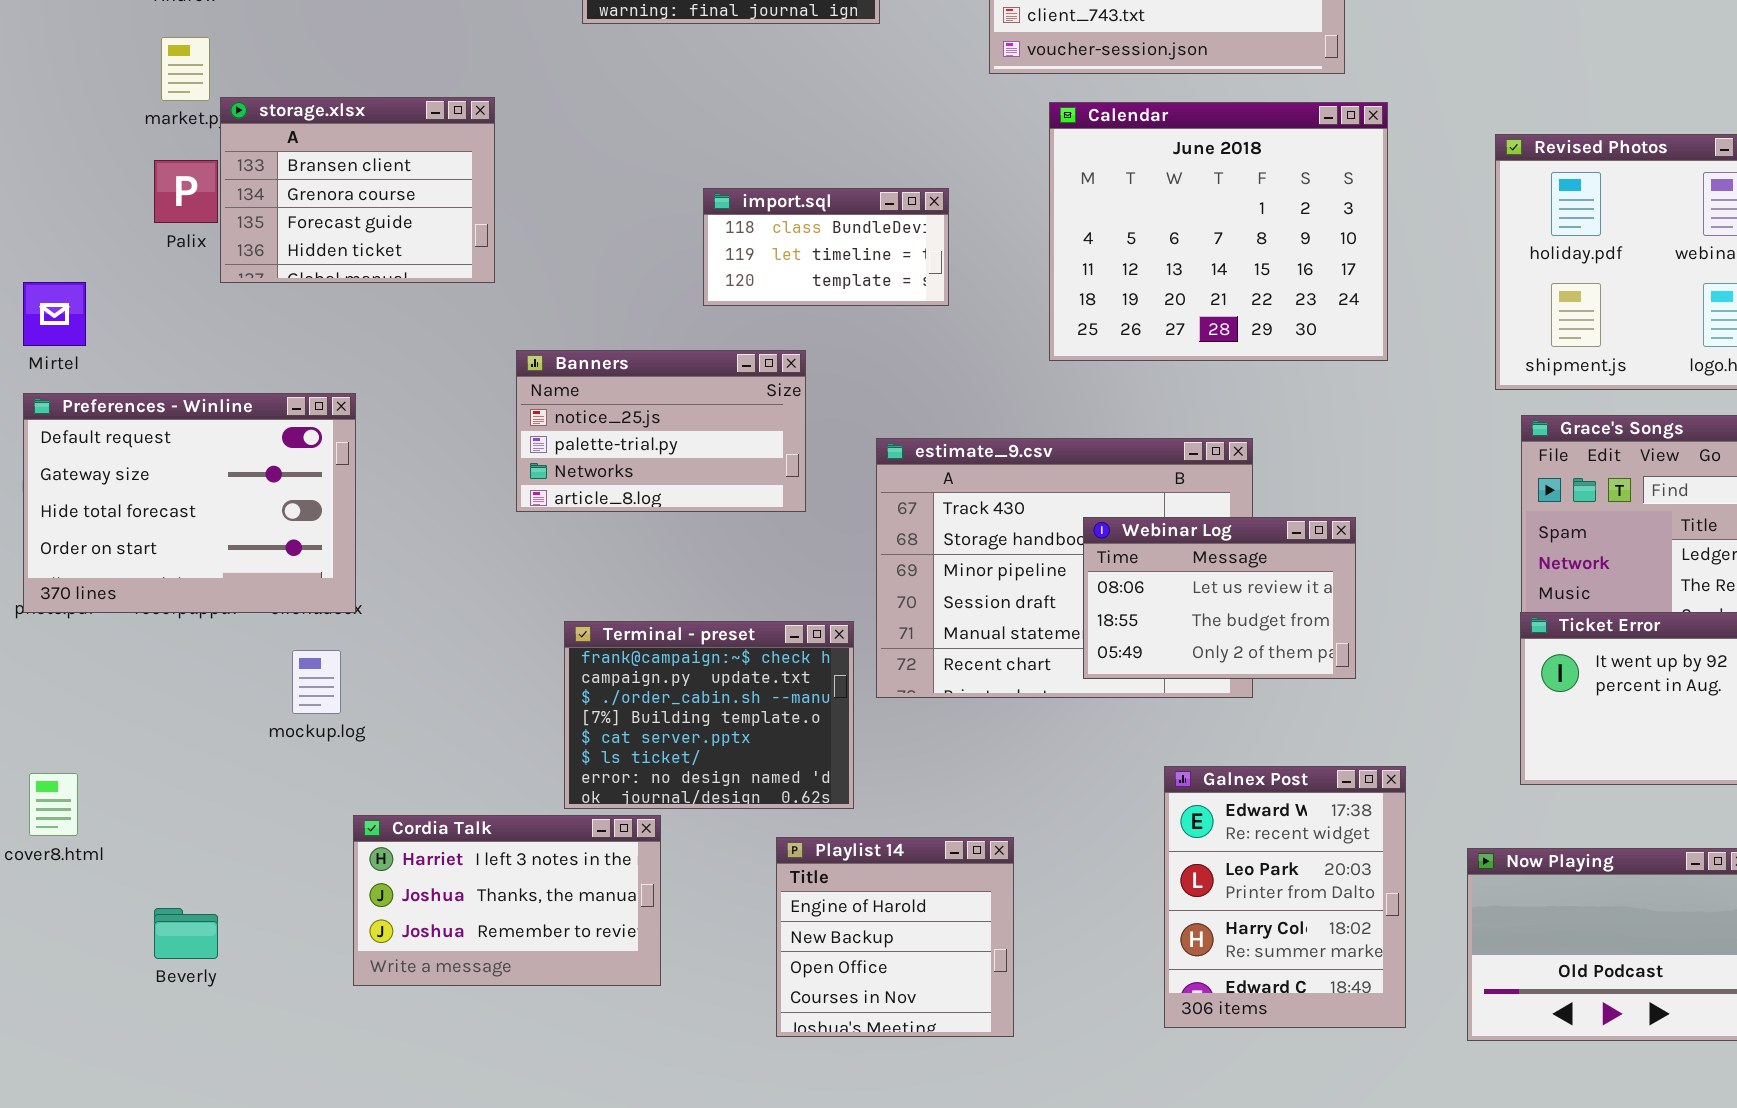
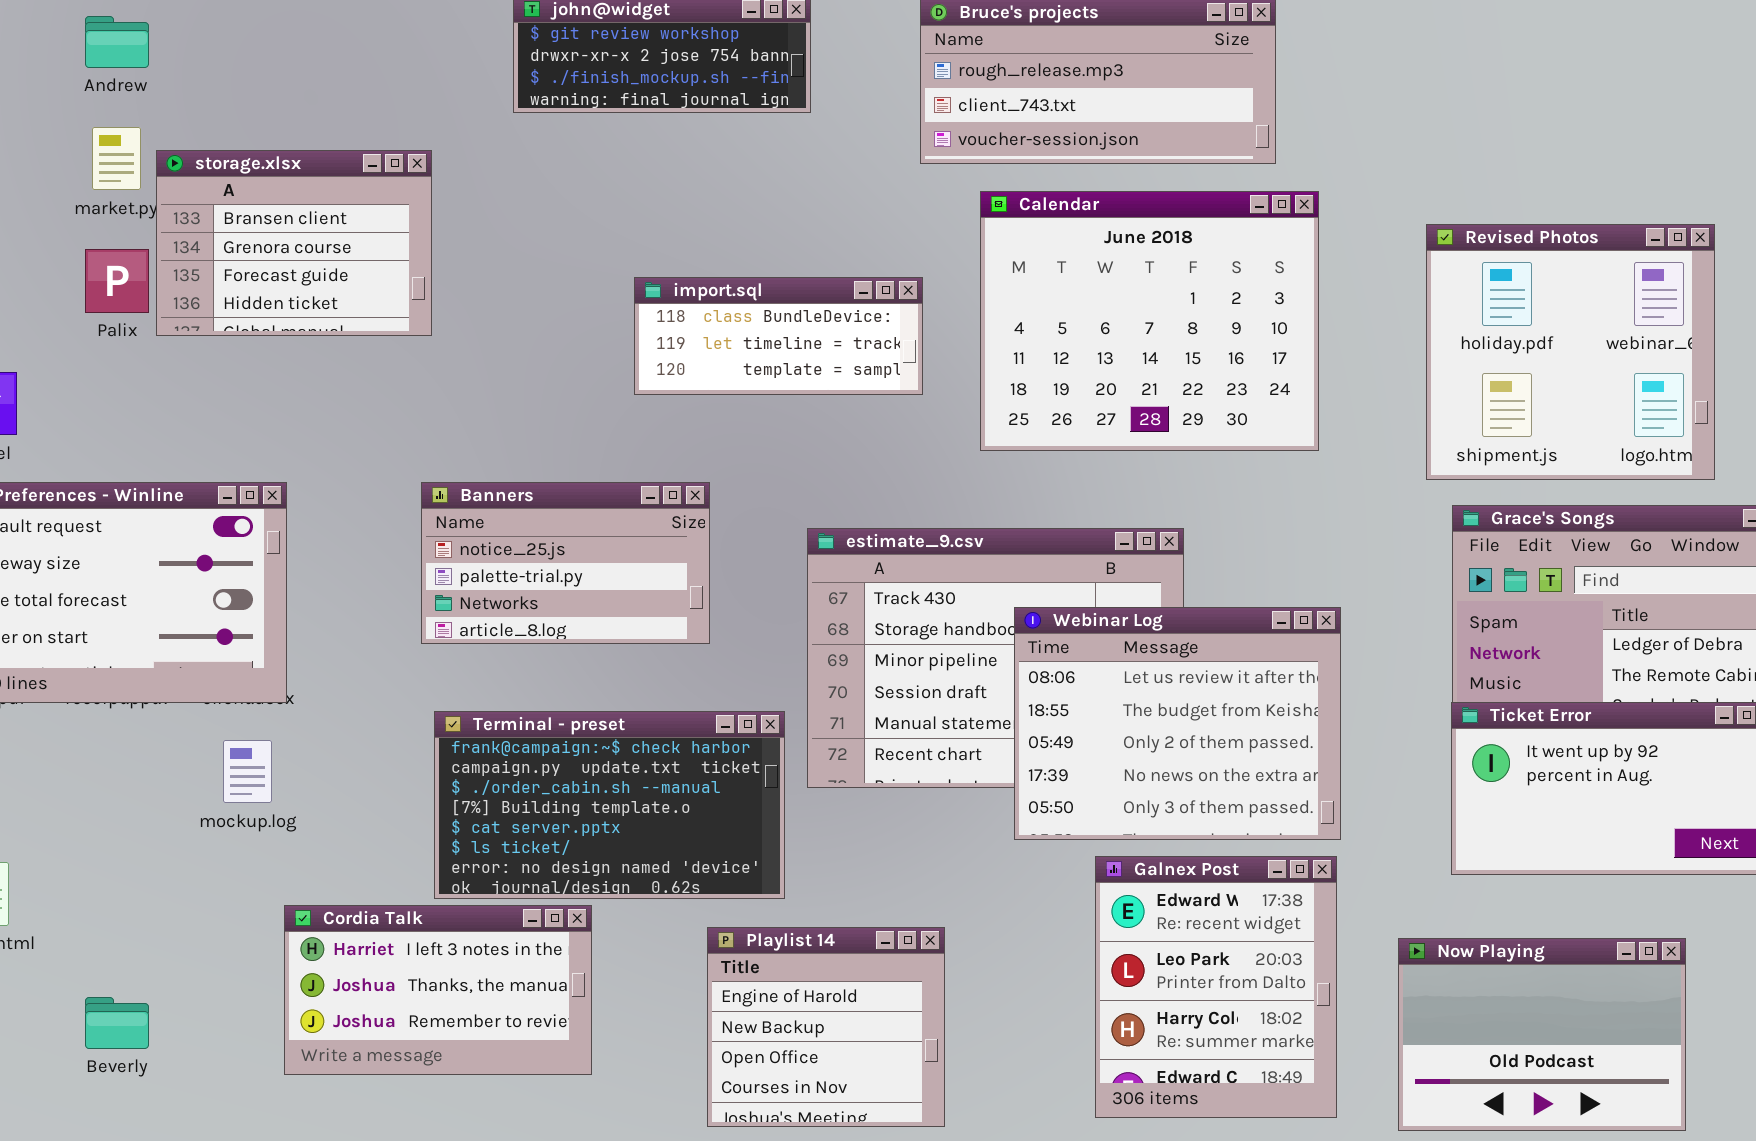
storage.xlsx: [220,97,495,283] -> [156,150,432,336], moved
import.sql: [703,188,949,306] -> [634,277,923,395], resized
Banners: [516,350,806,512] -> [421,482,710,644], moved
Webinar Log: [1083,517,1356,679] -> [1014,607,1341,840], resized
Terminal - preset: [564,621,854,809] -> [434,711,785,899], resized

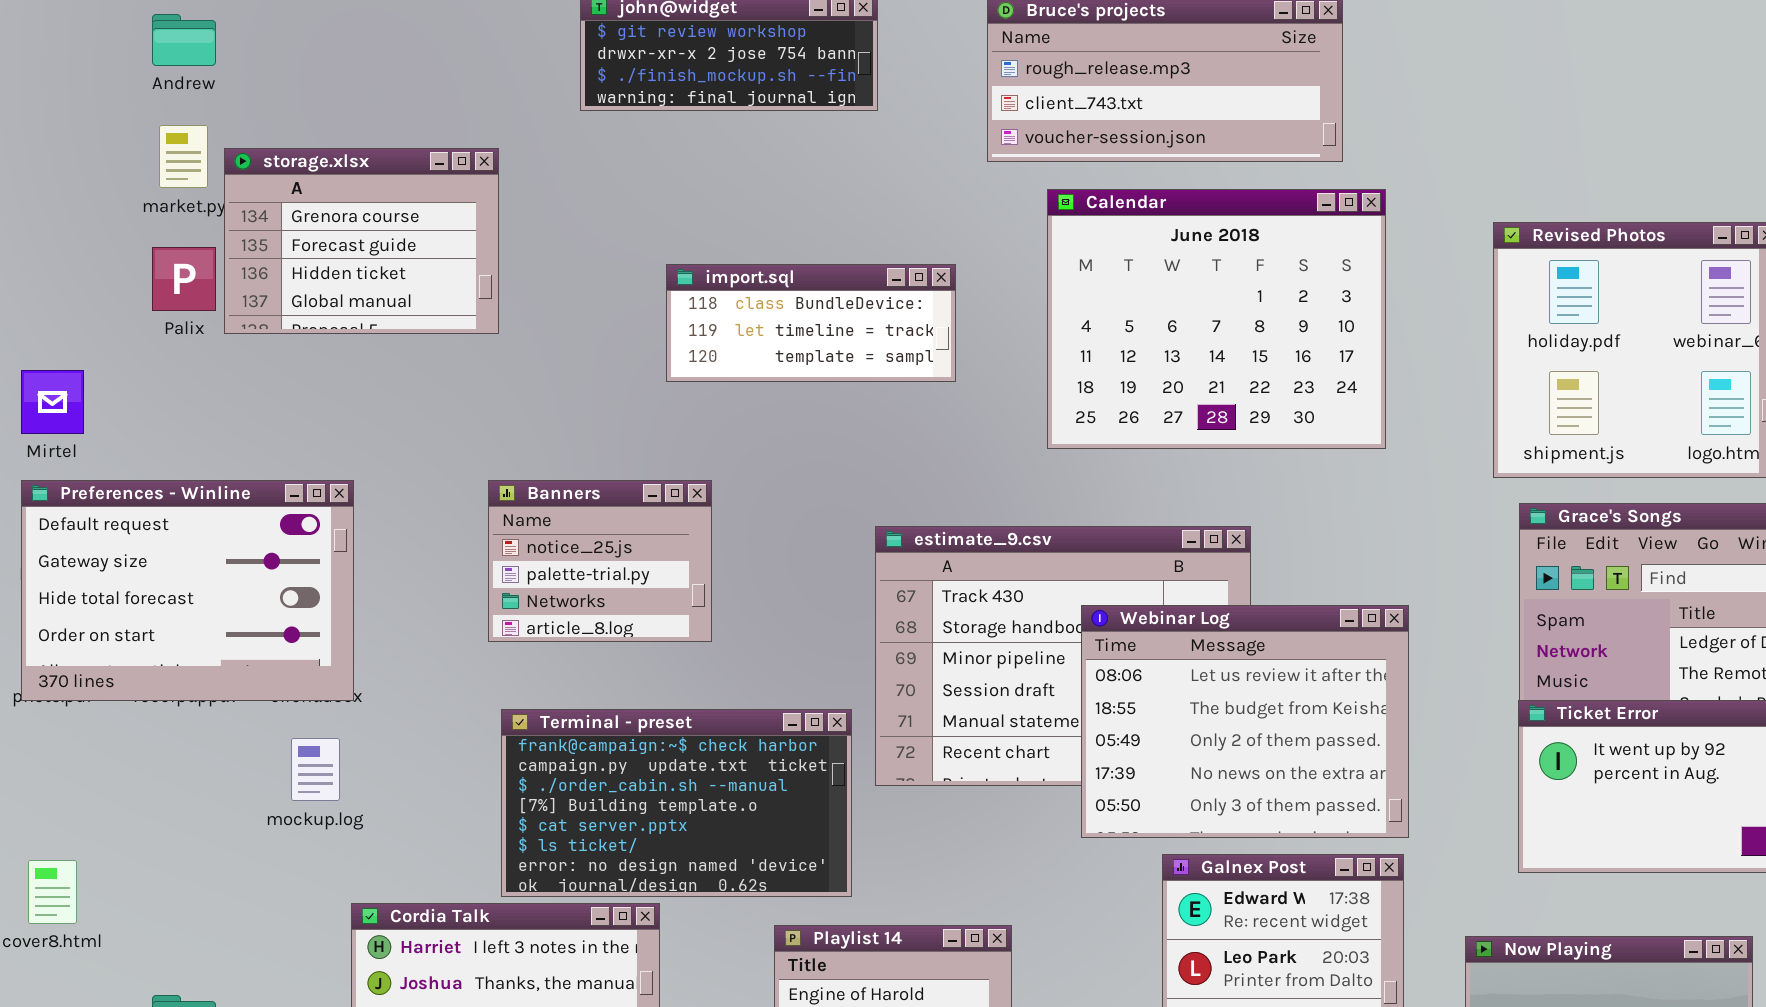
storage.xlsx: [156,150,432,336] -> [224,148,499,334], scrolled down 1 row
import.sql: [634,277,923,395] -> [666,264,956,382], moved
Banners: [421,482,710,644] -> [488,480,712,642], resized

